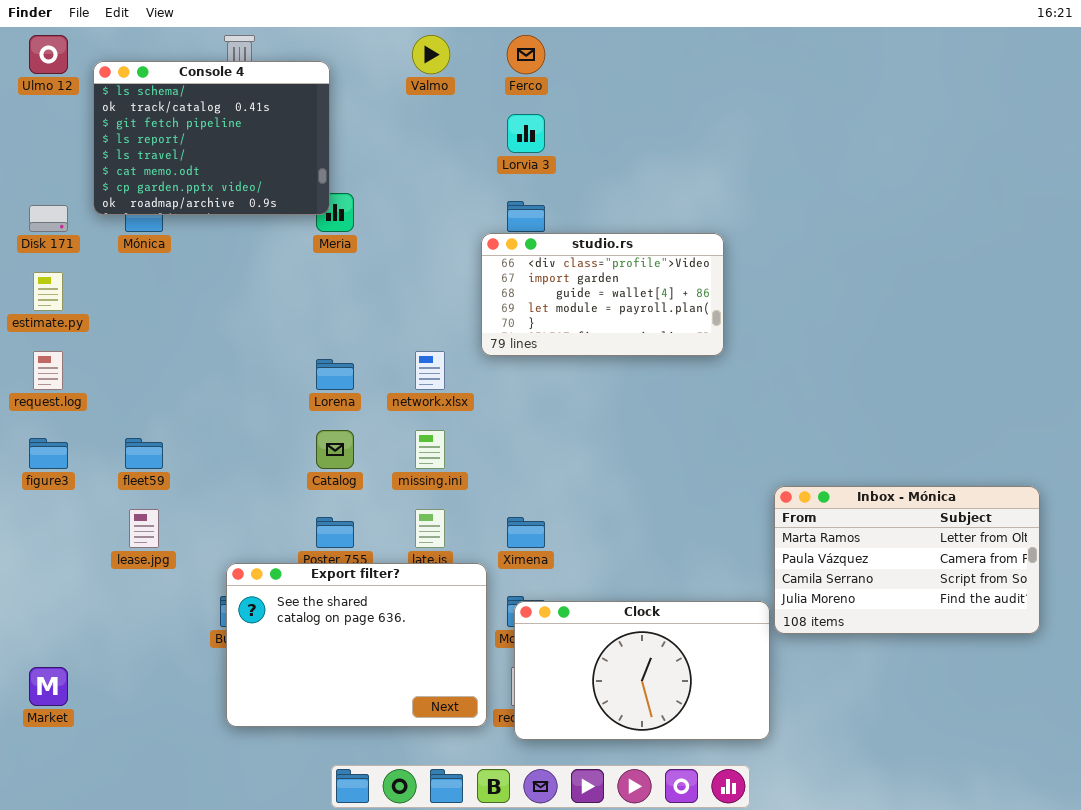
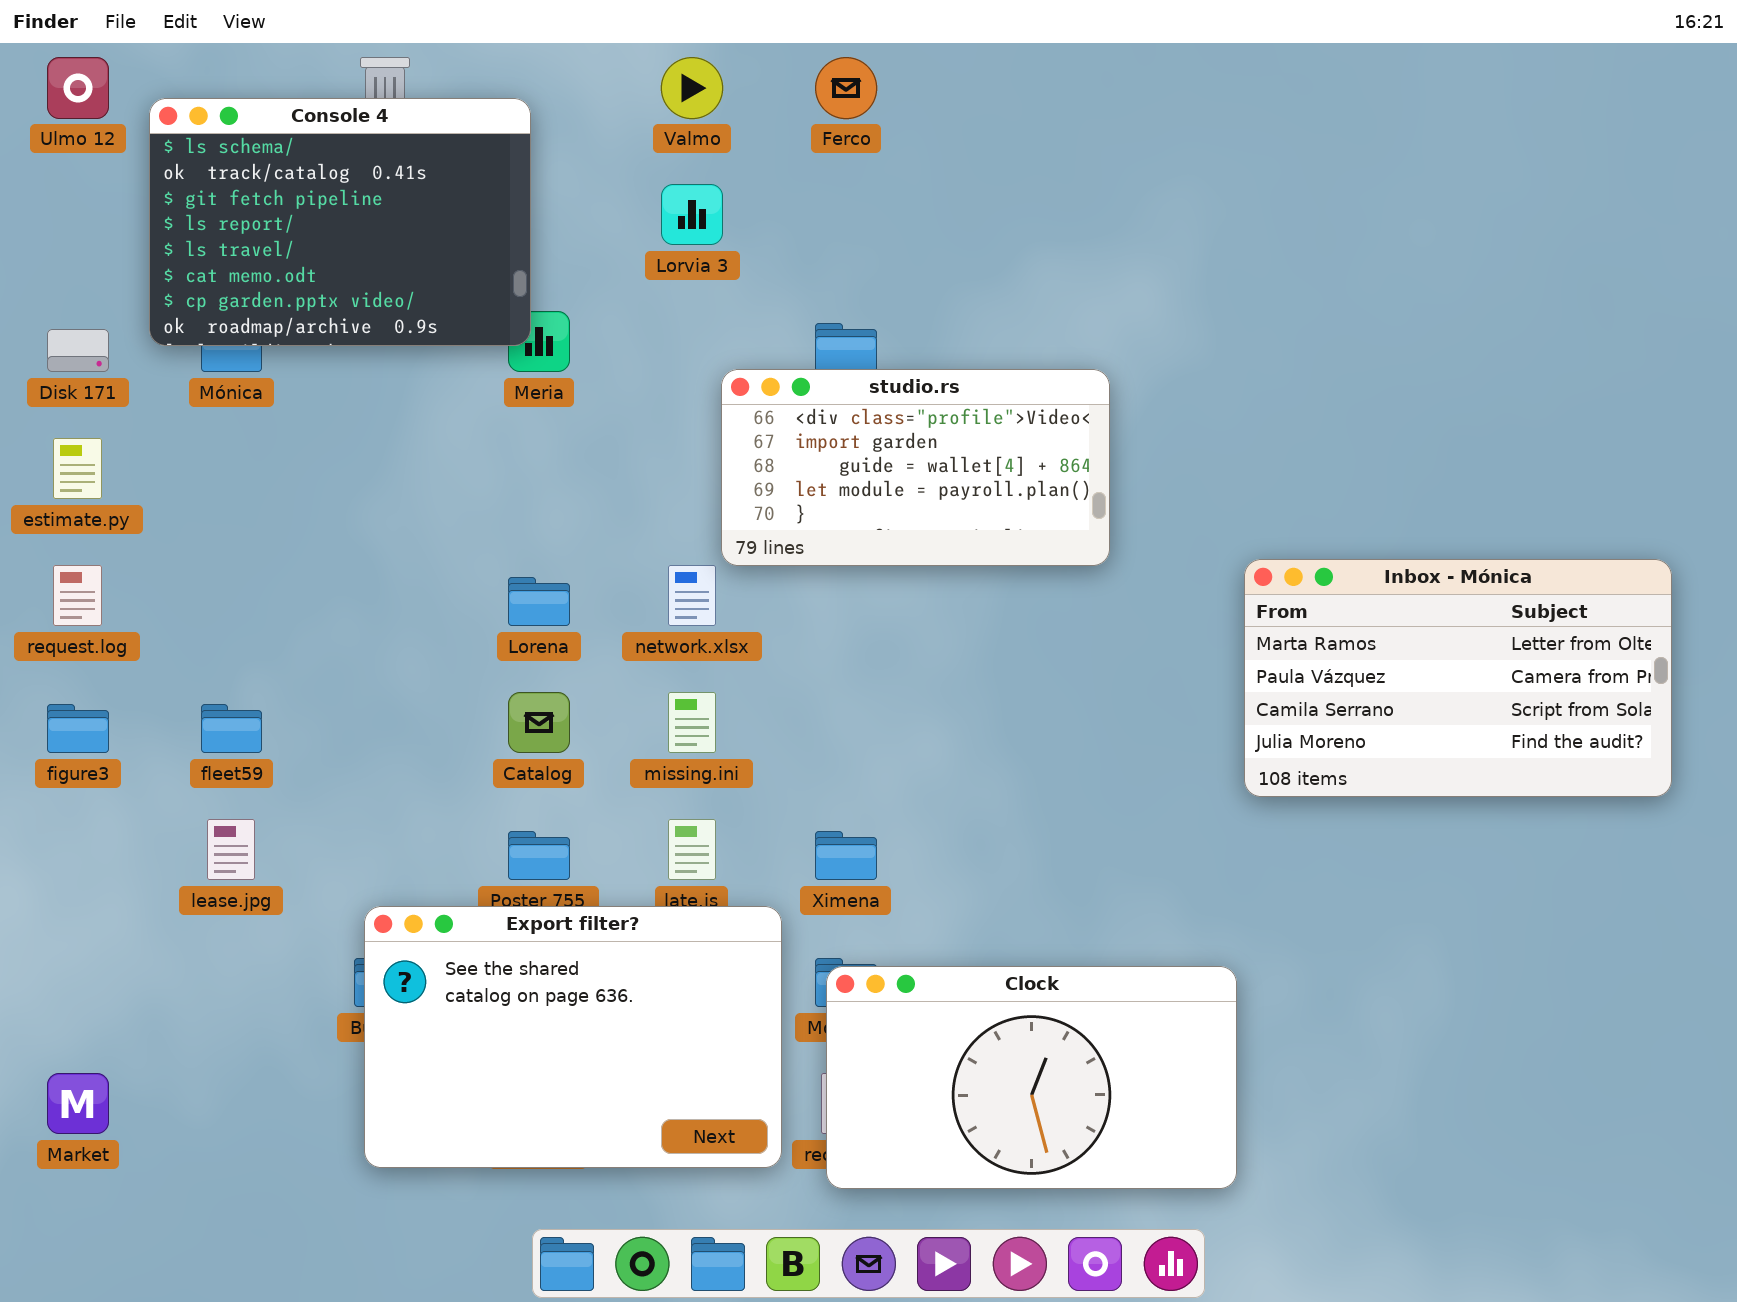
Lorvia 3: [507,114,545,153] -> [661,184,723,245], moved
studio.rs: [481,233,724,356] -> [721,369,1110,566], moved
Inbox - Mónica: [774,486,1040,634] -> [1244,559,1672,797], moved

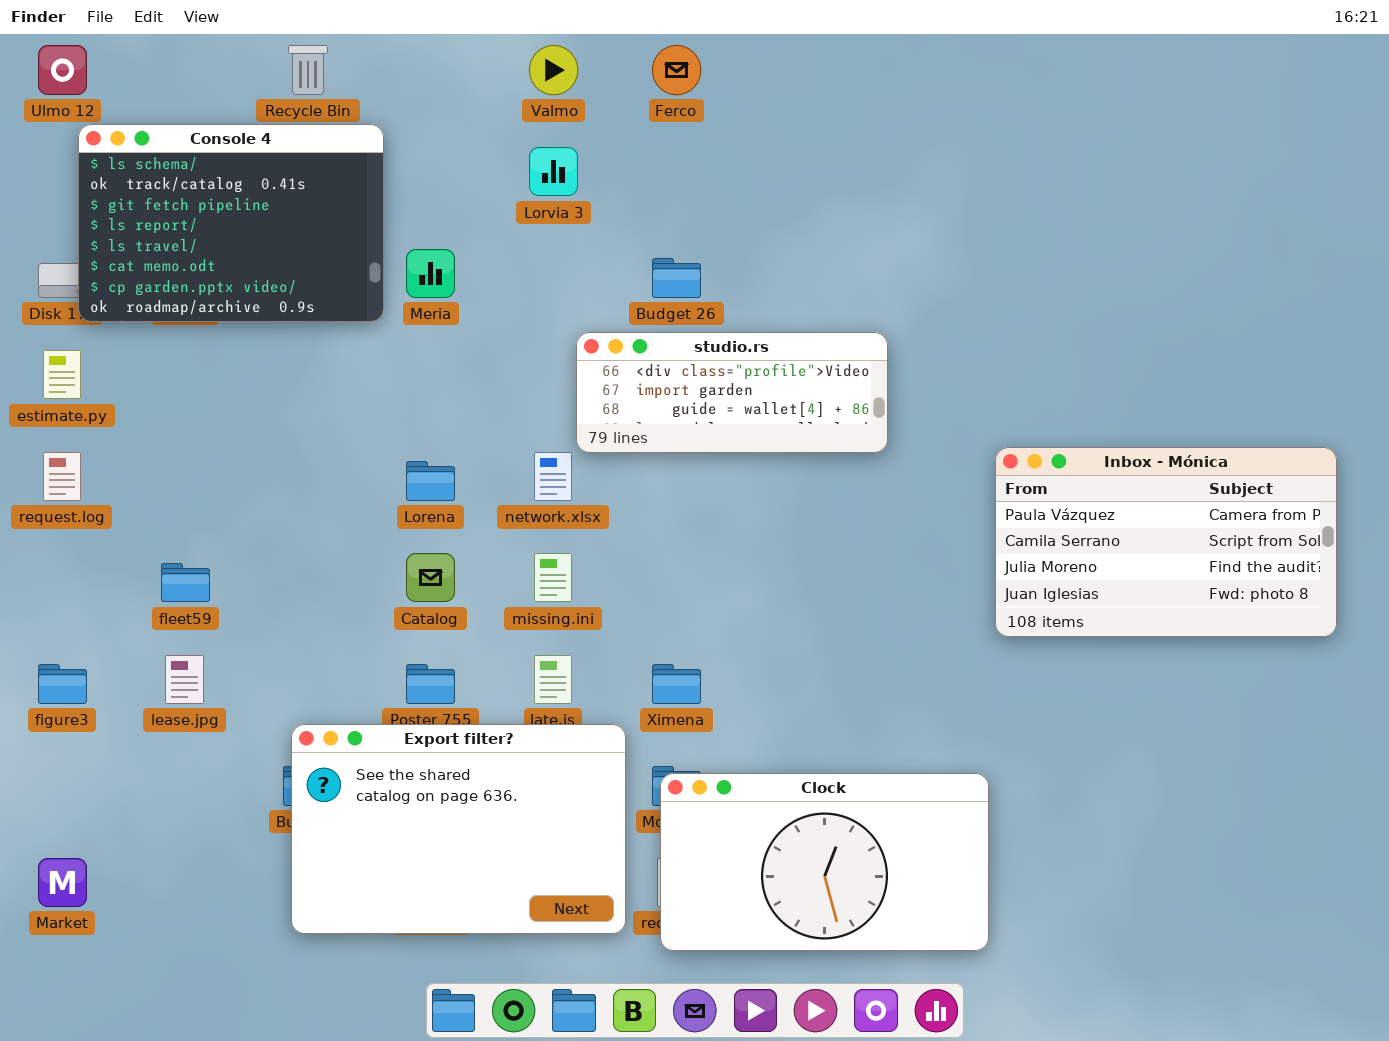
Console 4: [149,98,531,346] -> [78,124,384,322], moved
studio.rs: [721,369,1110,566] -> [576,332,888,453], resized
Inbox - Mónica: [1244,559,1672,797] -> [995,447,1337,637], scrolled down 1 row
figure3: [47,704,109,753] -> [38,664,87,704], moved

